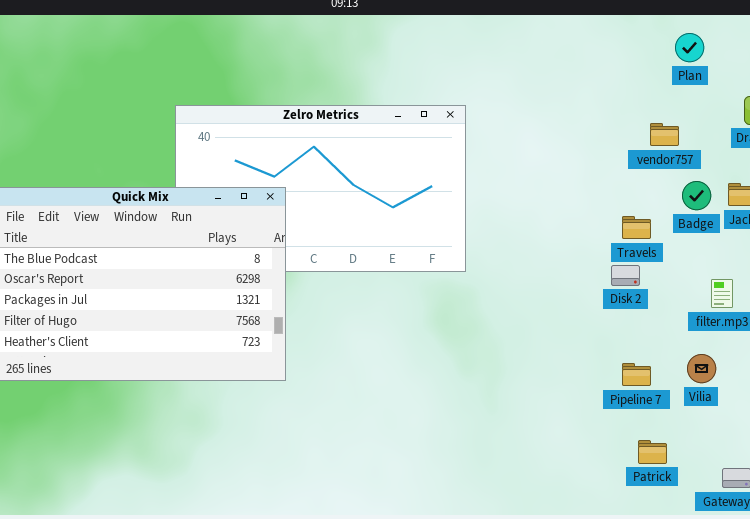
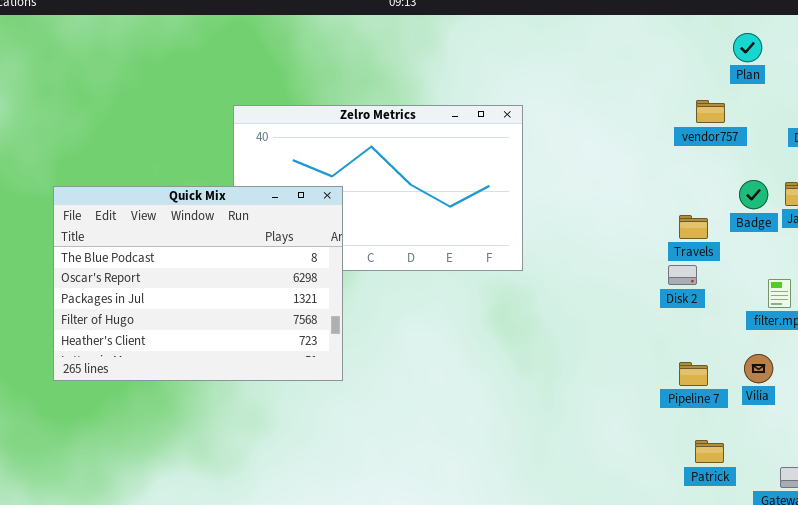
vendor757: [650,123,679,146] -> [696,100,725,123], moved

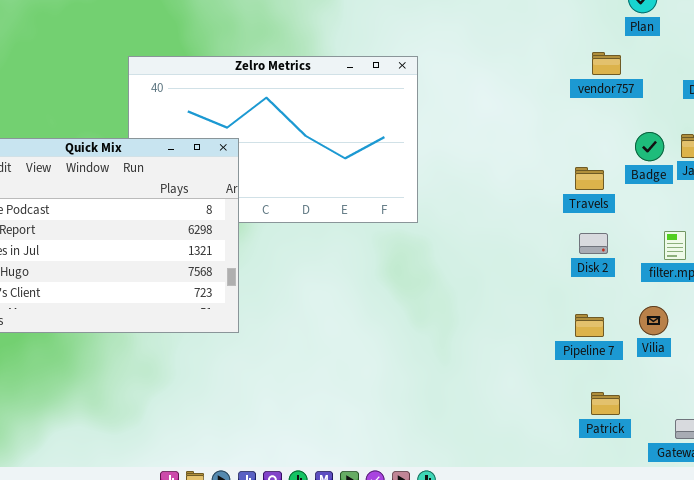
Disk 2: [668,265,697,285] -> [579,233,608,254], moved

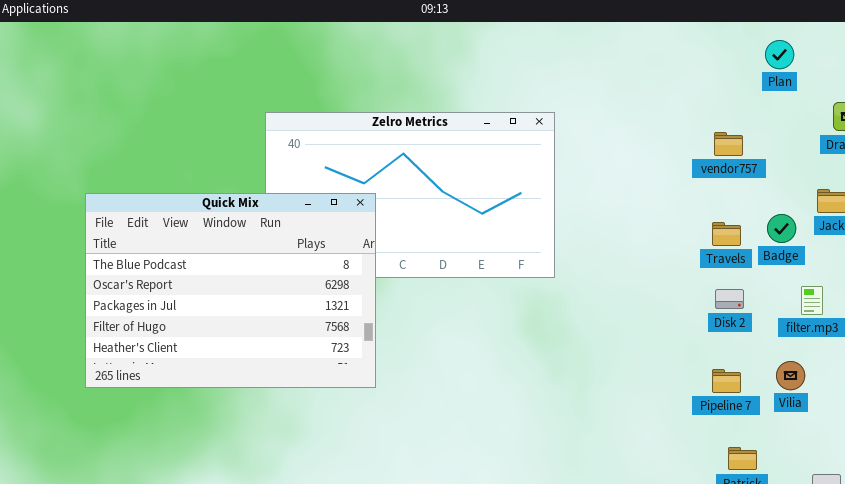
vendor757: [592,52,621,75] -> [714,132,743,156], moved
Badge: [635,132,664,161] -> [767,214,796,243], moved

